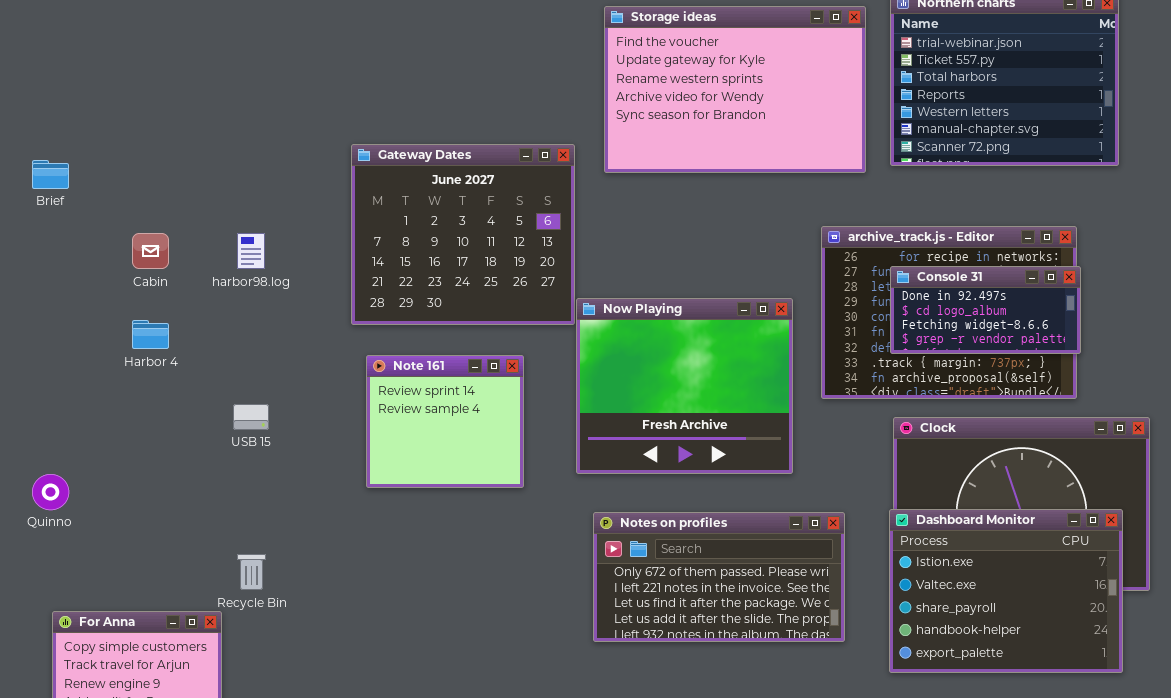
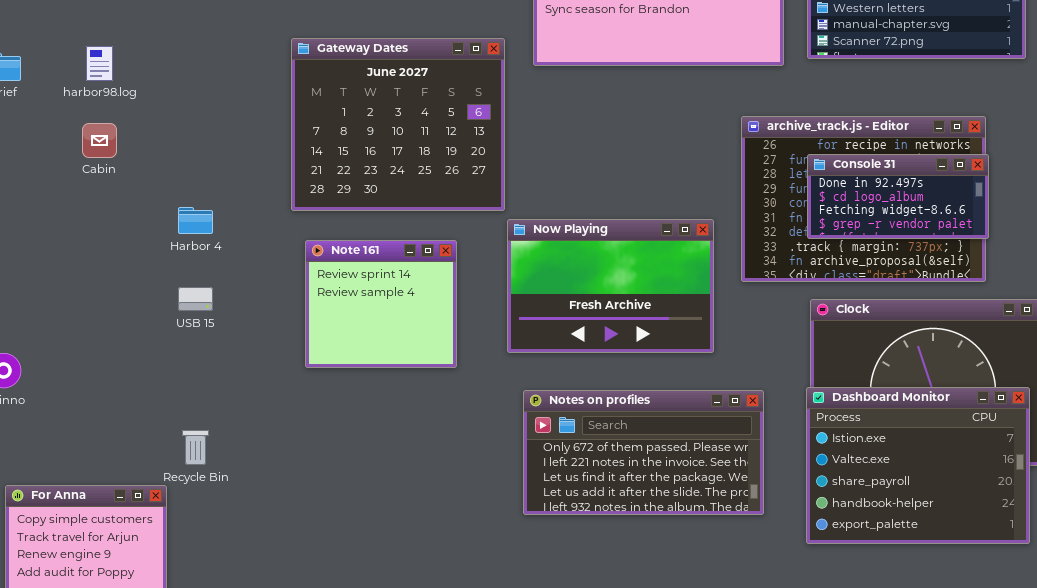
harbor98.log: [237,233,265,269] -> [86,46,113,81], moved
Now Playing: [576,298,793,474] -> [507,219,714,353], resized
Harbor 4: [132,320,169,349] -> [178,207,213,234], moved

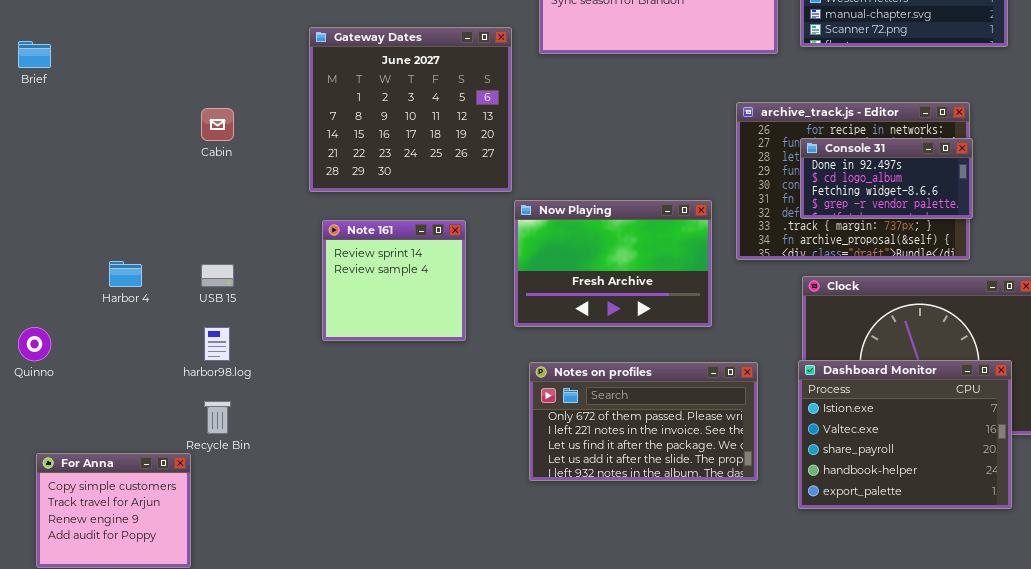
harbor98.log: [86,46,113,81] -> [204,327,230,361], moved
Cabin: [82,123,117,158] -> [201,108,234,141], moved
Harbor 4: [178,207,213,234] -> [109,261,142,287], moved

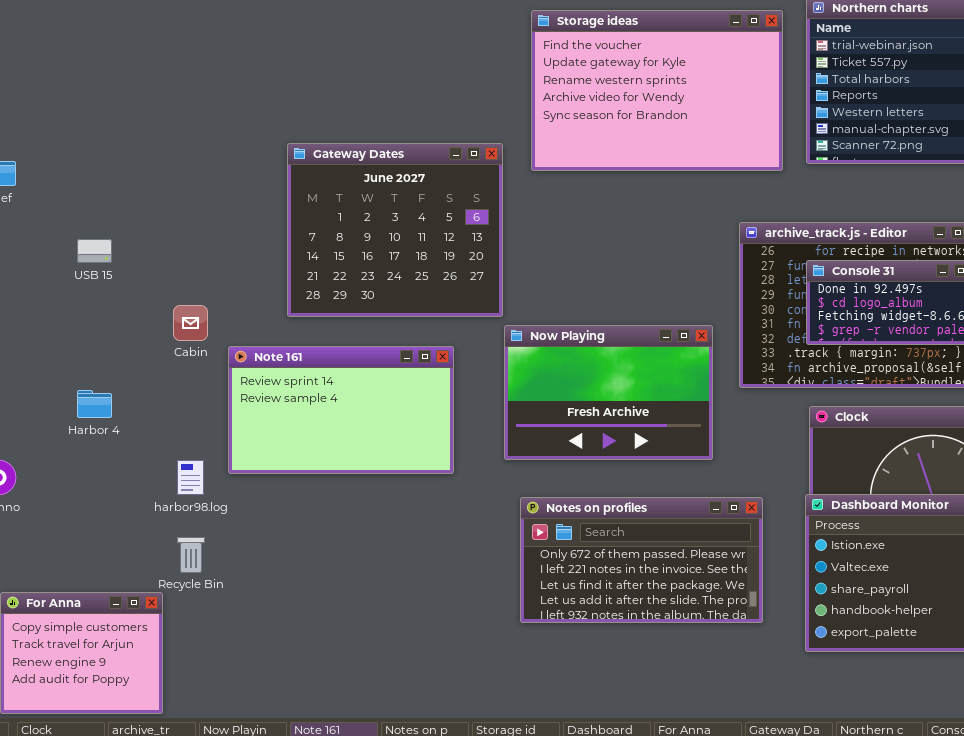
Cabin: [201,108,234,141] -> [173,305,208,341], moved
Note 161: [322,220,466,341] -> [228,346,454,474], resized
USB 15: [201,264,234,287] -> [77,239,112,263], moved

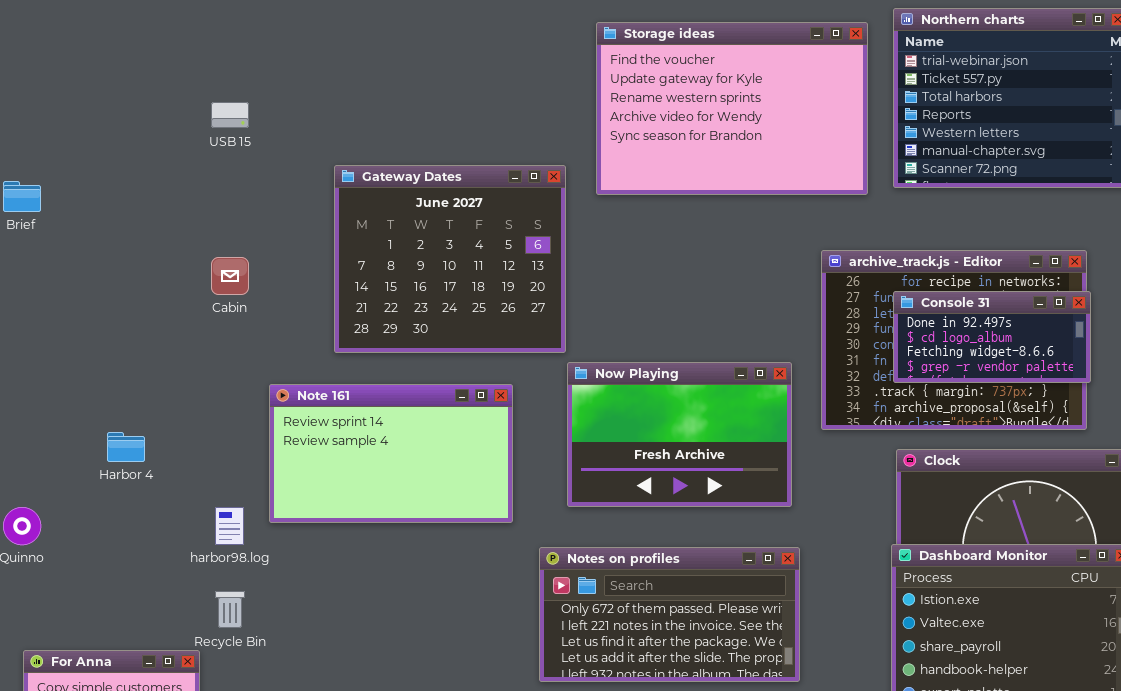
USB 15: [77,239,112,263] -> [211,102,249,128], moved
Cabin: [173,305,208,341] -> [211,257,249,295], moved
Notes on profiles: [520,497,763,623] -> [539,547,800,682], moved

